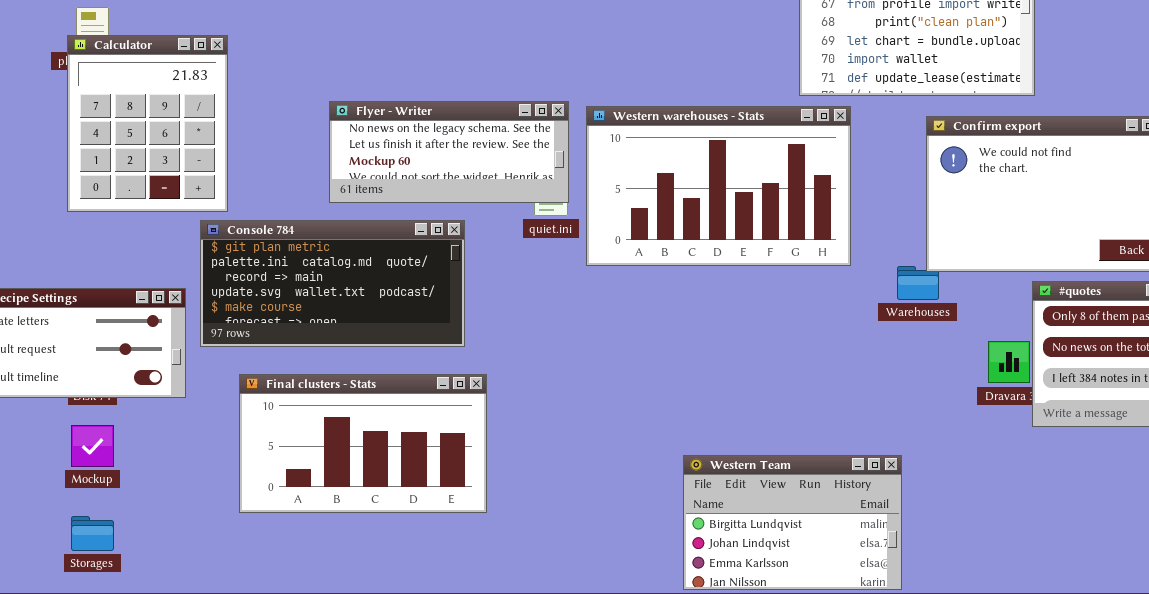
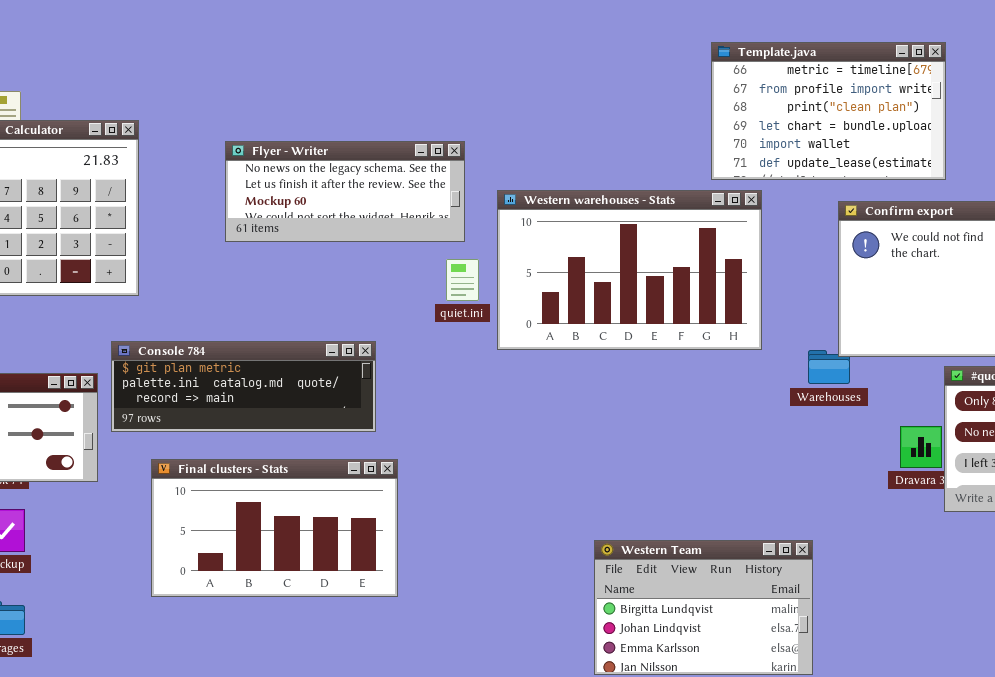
Flyer - Writer: [329,101,569,203] -> [225,141,465,242], moved
Console 784: [200,220,465,347] -> [111,341,376,432], resized

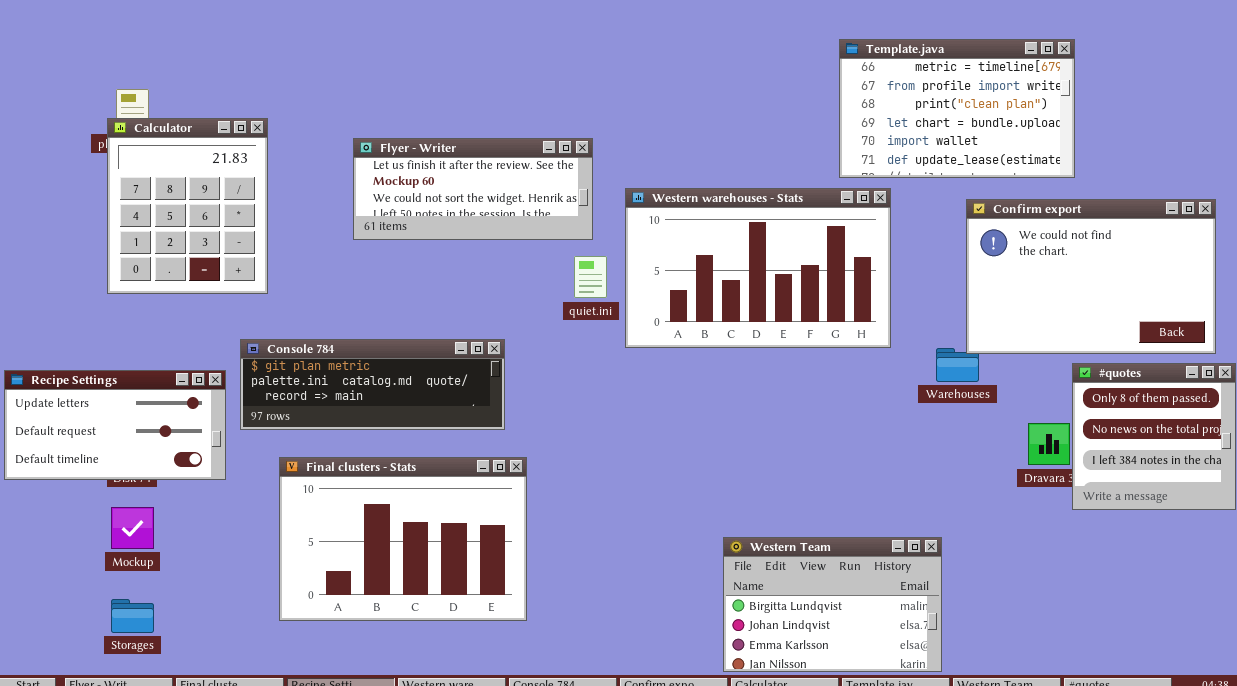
Flyer - Writer: [225,141,465,242] -> [353,138,593,240], scrolled down 1 row
Final clusters - Stats: [151,459,398,597] -> [279,457,527,621], resized

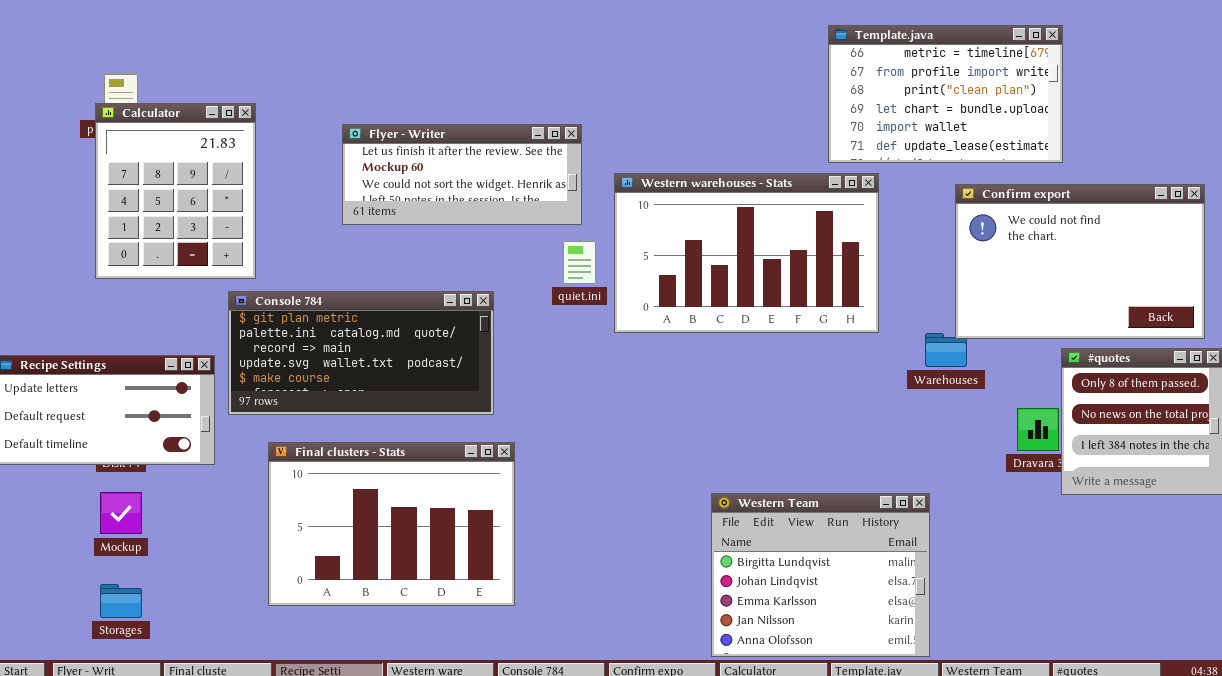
Console 784: [240,339,505,430] -> [228,291,494,415], resized
Western Team: [723,537,942,672] -> [711,493,930,657], resized

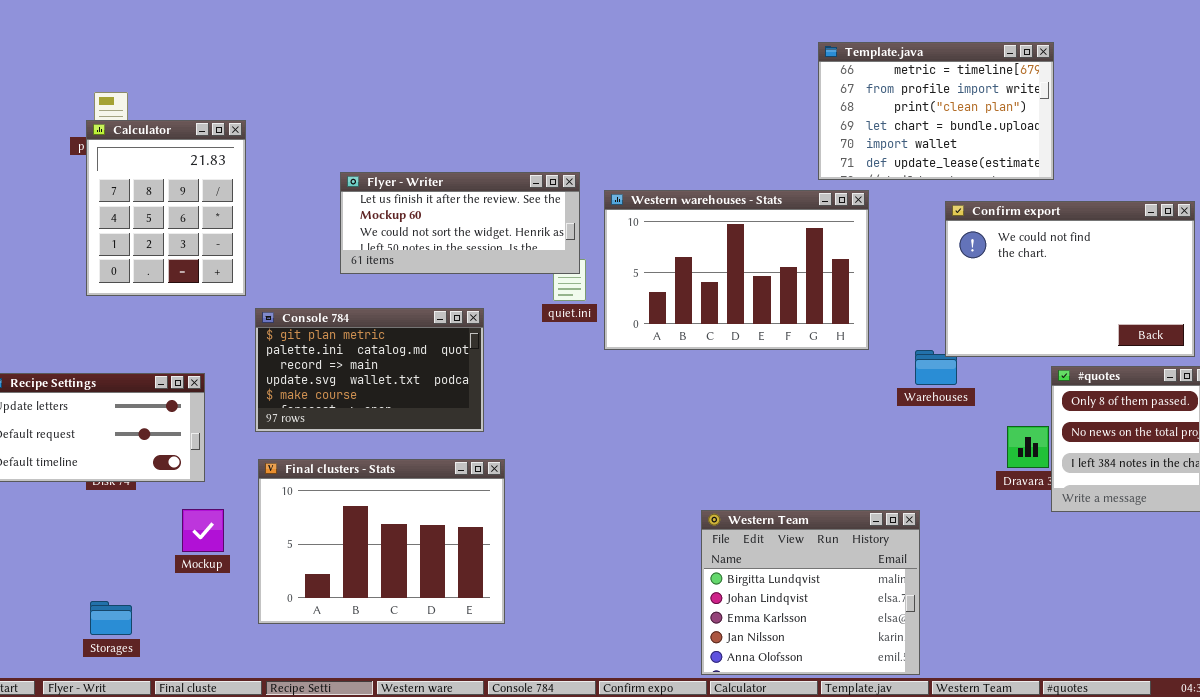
Flyer - Writer: [342,124,582,225] -> [340,172,580,274], moved
Console 784: [228,291,494,415] -> [255,308,484,432], resized
Mockup: [100,492,142,534] -> [182,509,224,552], moved

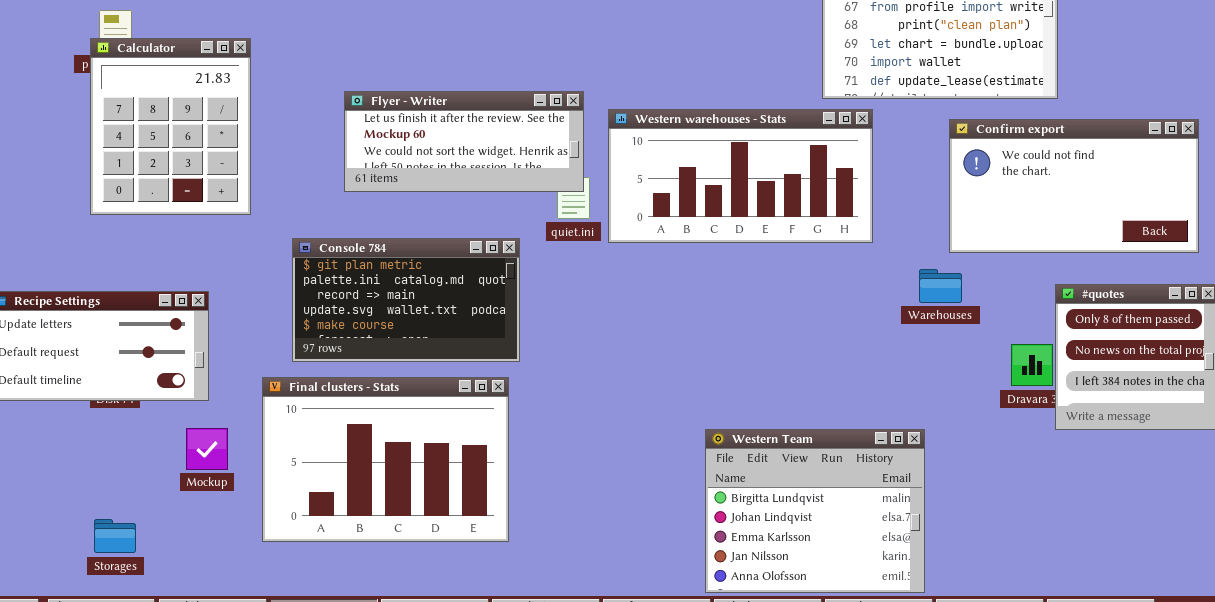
Western warehouses - Stats: [604,190,869,350] -> [608,109,873,243], resized
Confirm export: [945,201,1195,357] -> [949,119,1199,253], resized
Console 784: [255,308,484,432] -> [292,238,520,362], moved

